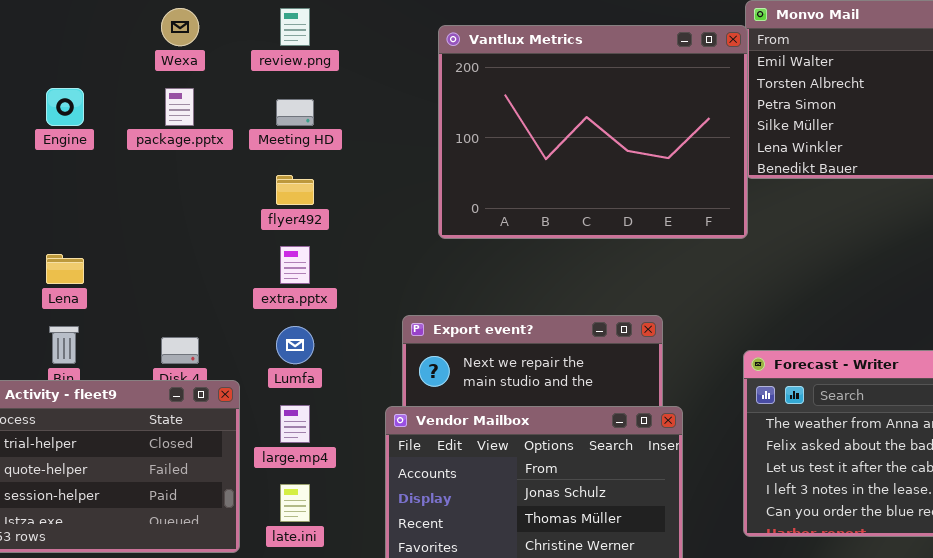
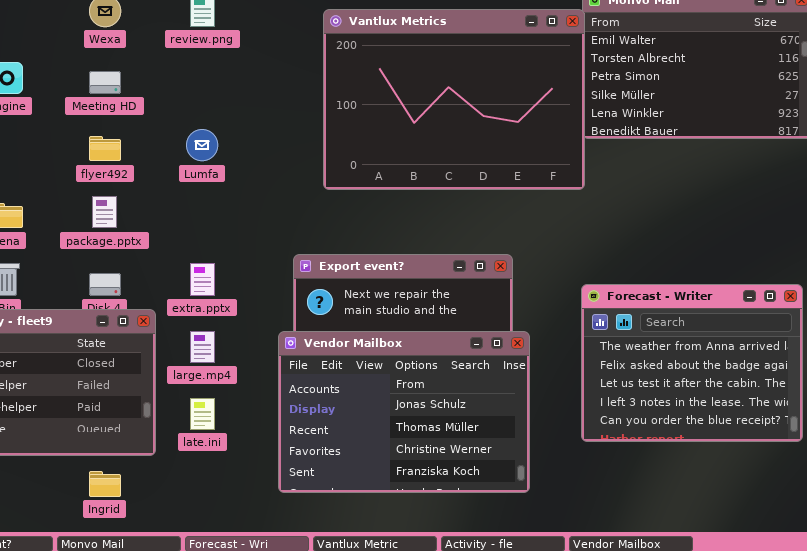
package.pptx: [165,88,194,126] -> [92,196,117,228], moved
Meeting HD: [276,99,314,126] -> [89,71,121,94], moved
flyer492: [276,175,314,205] -> [89,136,121,161], moved
extra.pptx: [280,246,310,284] -> [190,263,215,296], moved
Lumfa: [276,326,314,364] -> [186,129,218,161], moved

